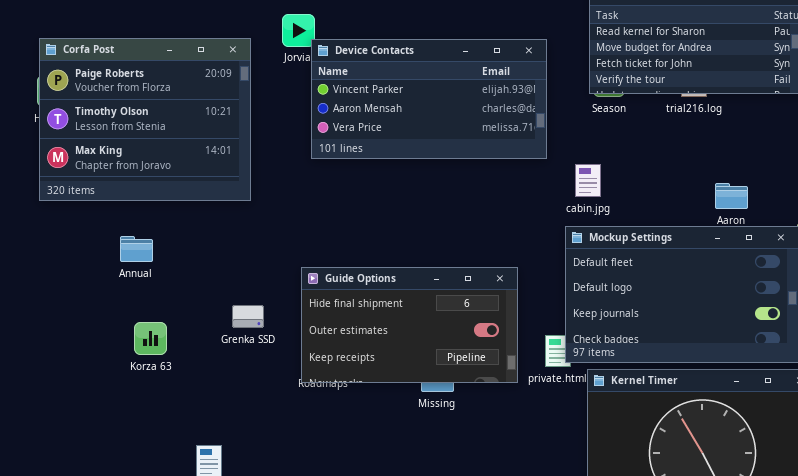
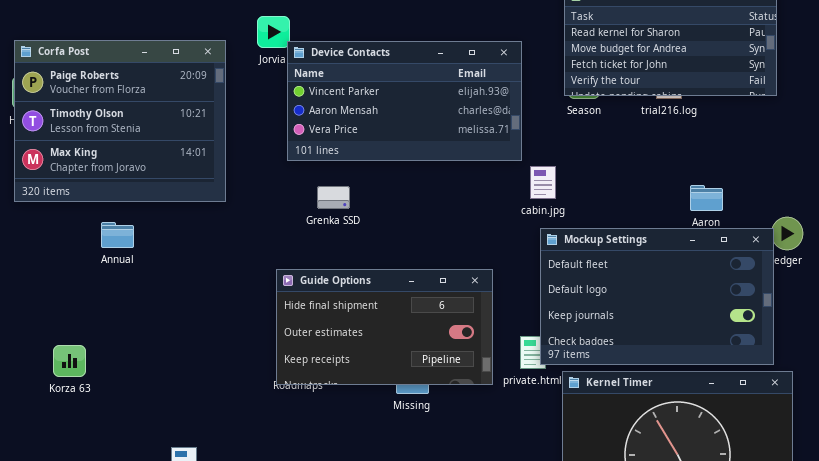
cabin.jpg: [575,164,601,197] -> [530,166,556,199], moved
Annual: [120,236,153,262] -> [101,222,134,248], moved
Grenka SSD: [232,305,264,328] -> [317,186,350,209], moved
Korza 63: [134,322,167,355] -> [53,345,86,377], moved

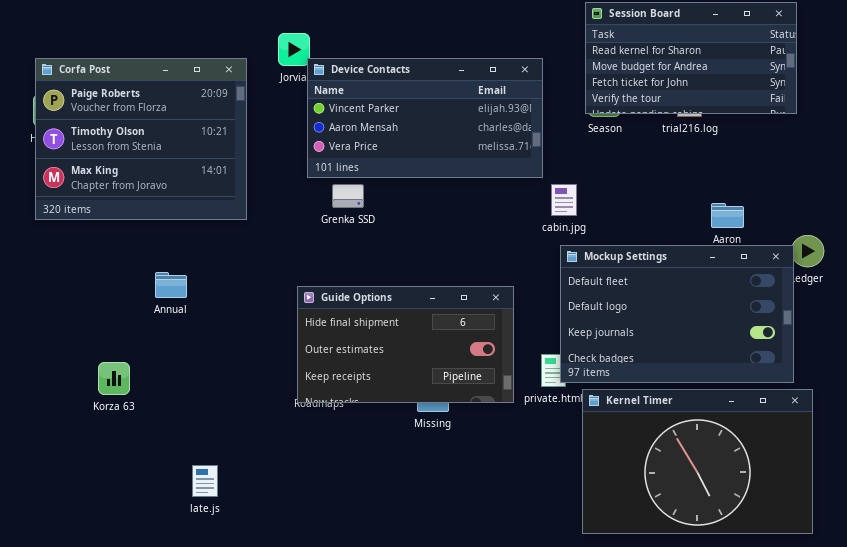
Grenka SSD: [317,186,350,209] -> [332,184,364,208], moved
Annual: [101,222,134,248] -> [155,272,187,298], moved
Korza 63: [53,345,86,377] -> [98,362,130,395], moved

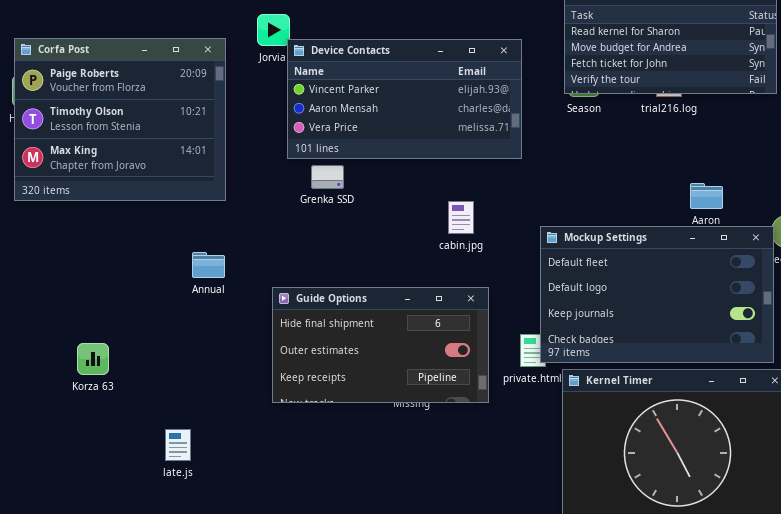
cabin.jpg: [551,184,577,216] -> [448,201,474,234], moved
Annual: [155,272,187,298] -> [192,252,225,278], moved
Guide Options: [297,286,514,403] -> [272,287,489,403], moved
late.js: [192,465,218,497] -> [165,429,191,461], moved

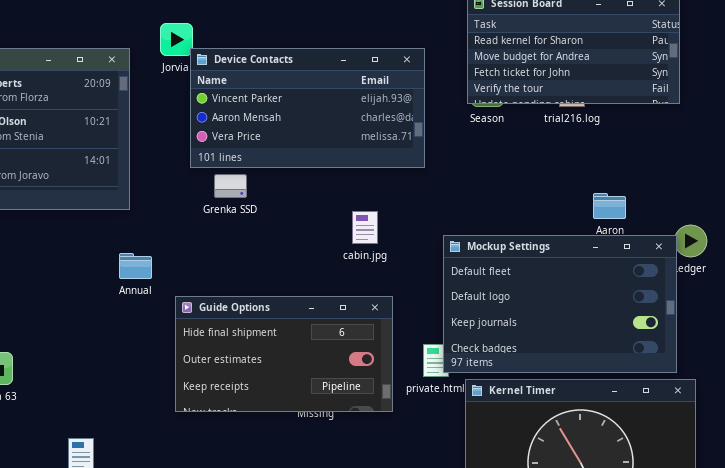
Annual: [192,252,225,278] -> [119,253,152,279], moved

